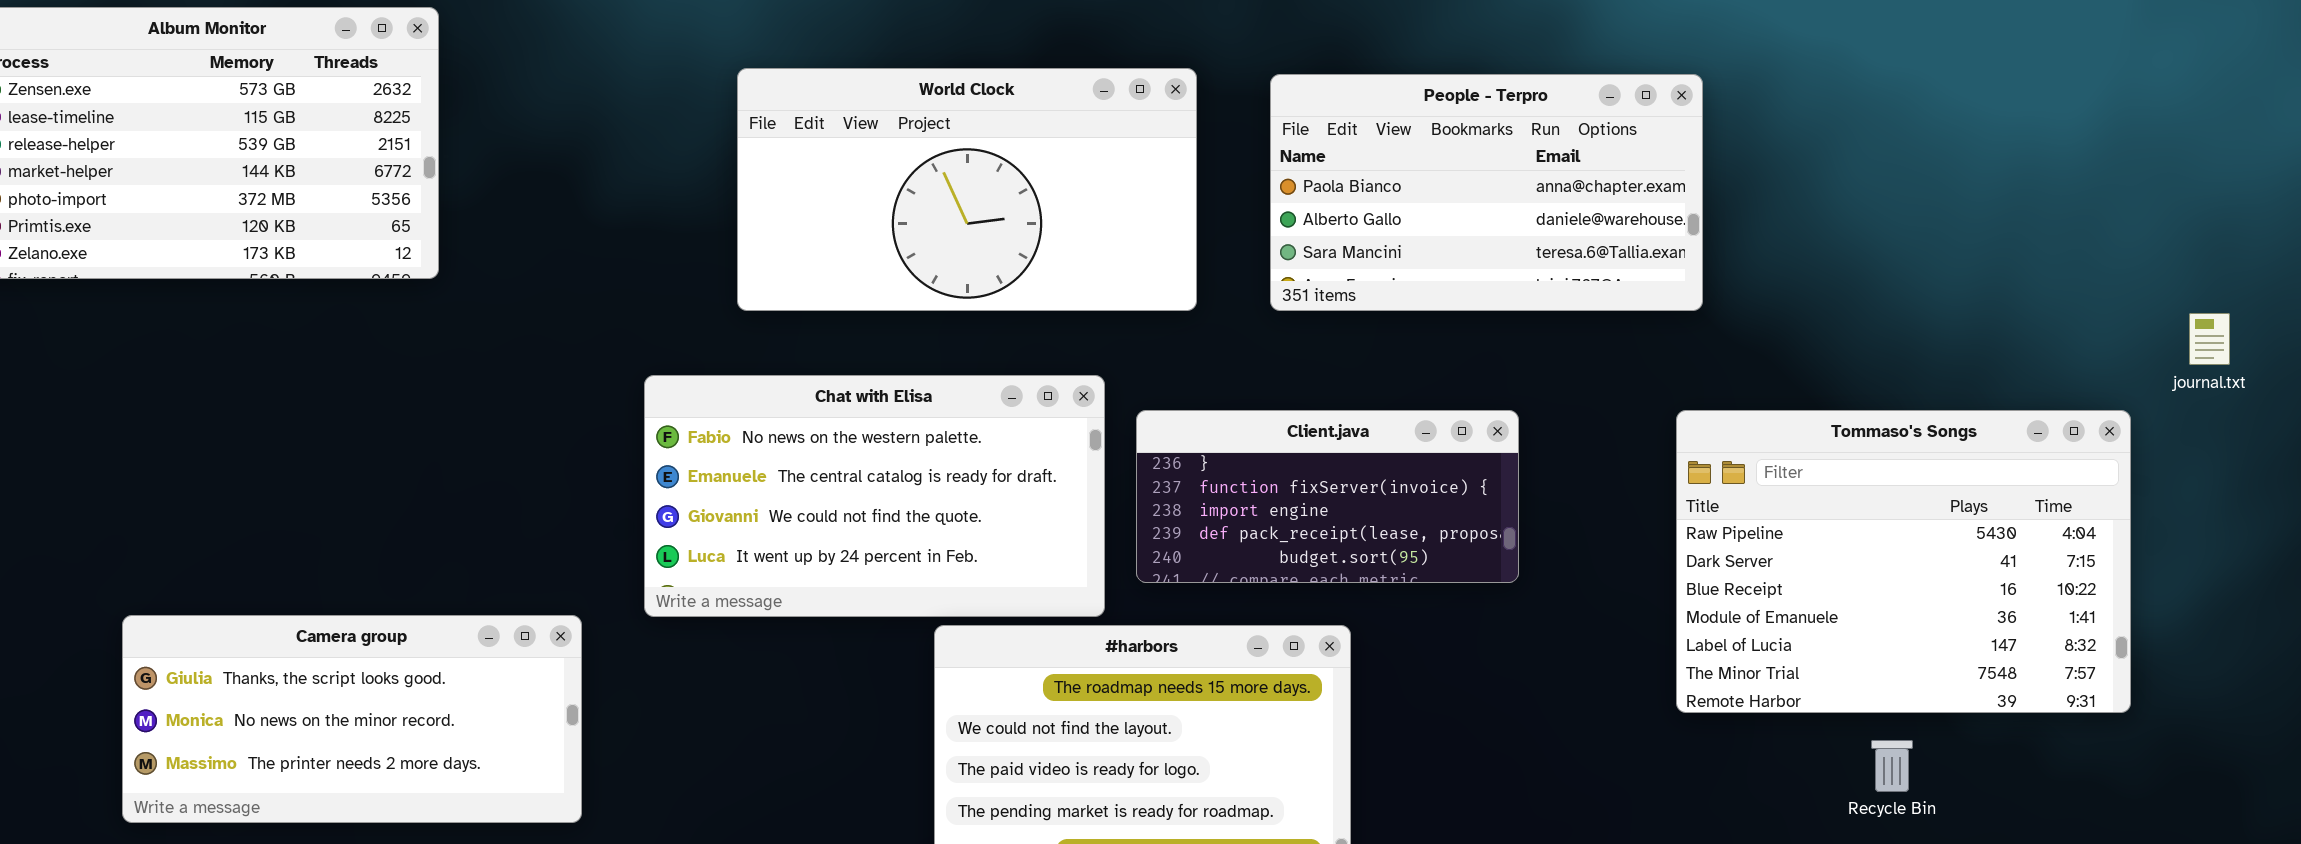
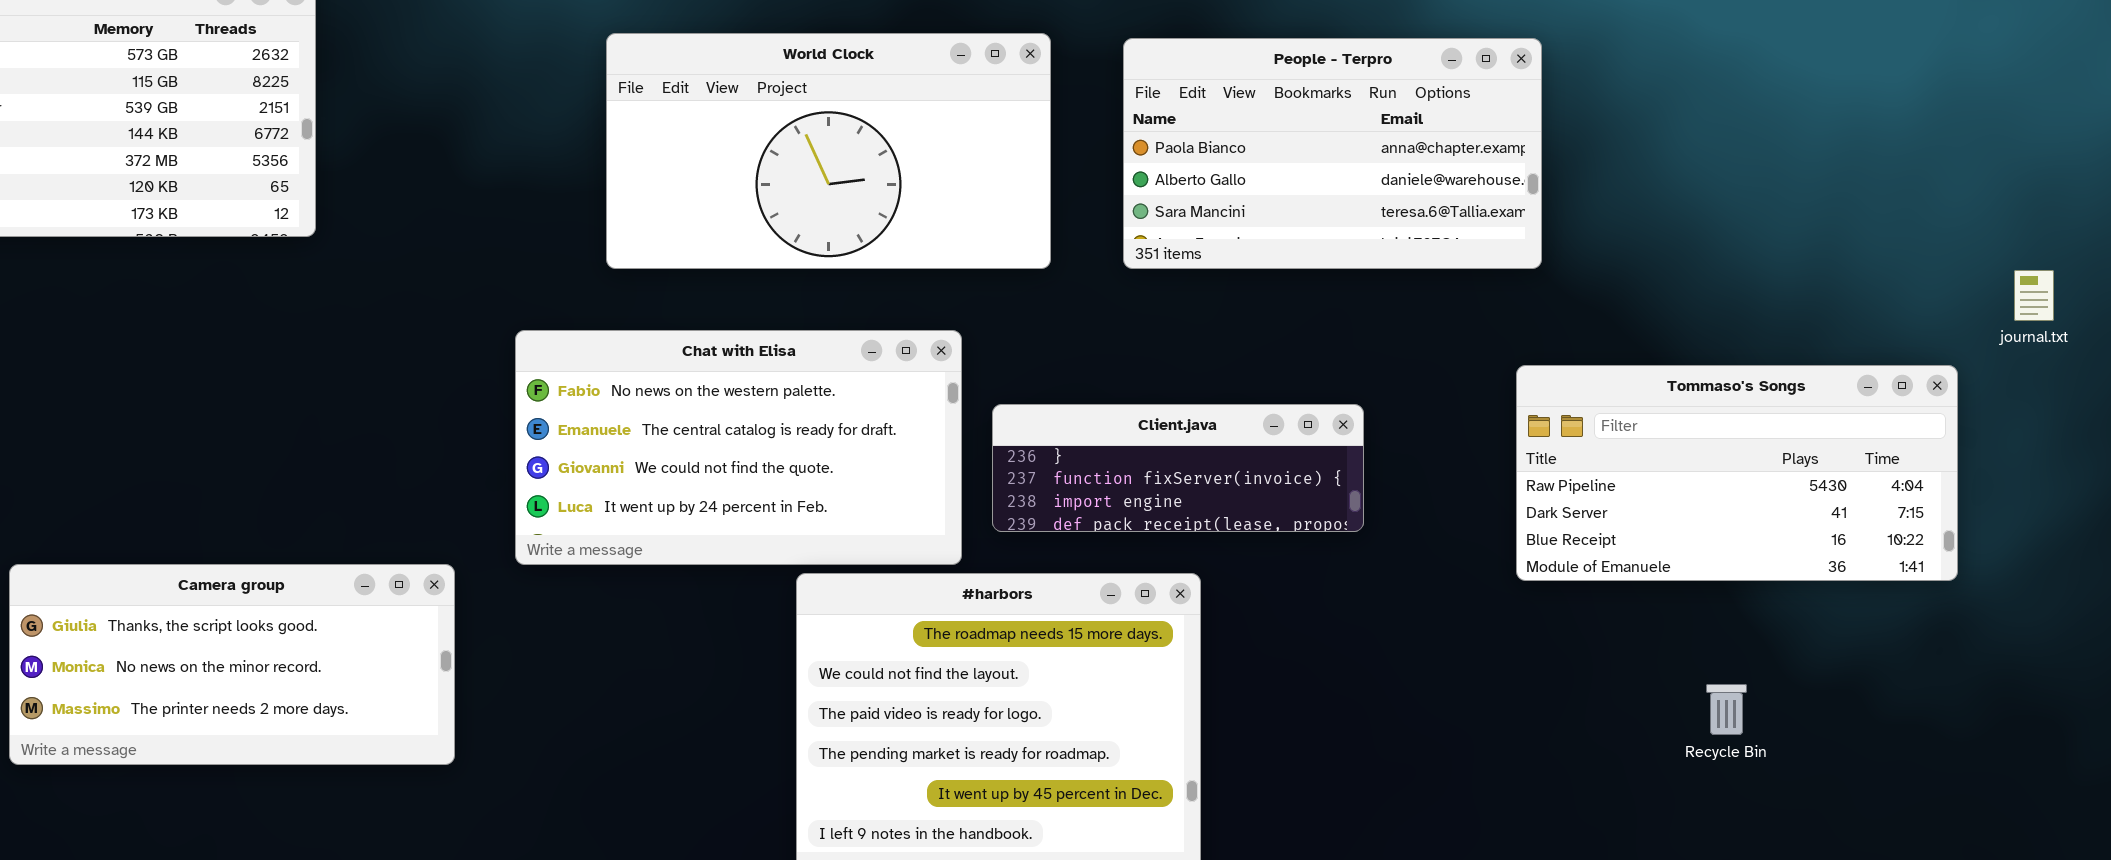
Client.java: [1136,410,1519,583] -> [992,404,1364,532], resized
Tommaso's Songs: [1676,410,2131,713] -> [1516,365,1958,581], resized

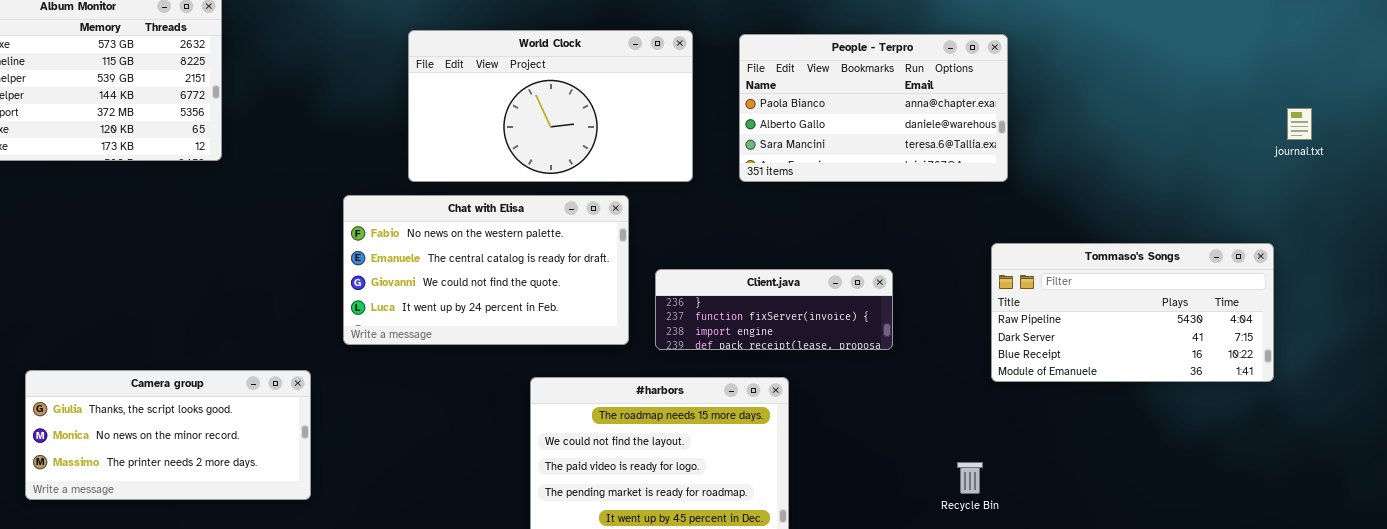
journal.txt: [2014,270,2054,321] -> [1287,108,1312,140], moved
Chat with Elisa: [515,330,962,565] -> [343,195,629,345], moved
Recycle Bin: [1706,684,1747,735] -> [957,462,983,494], moved

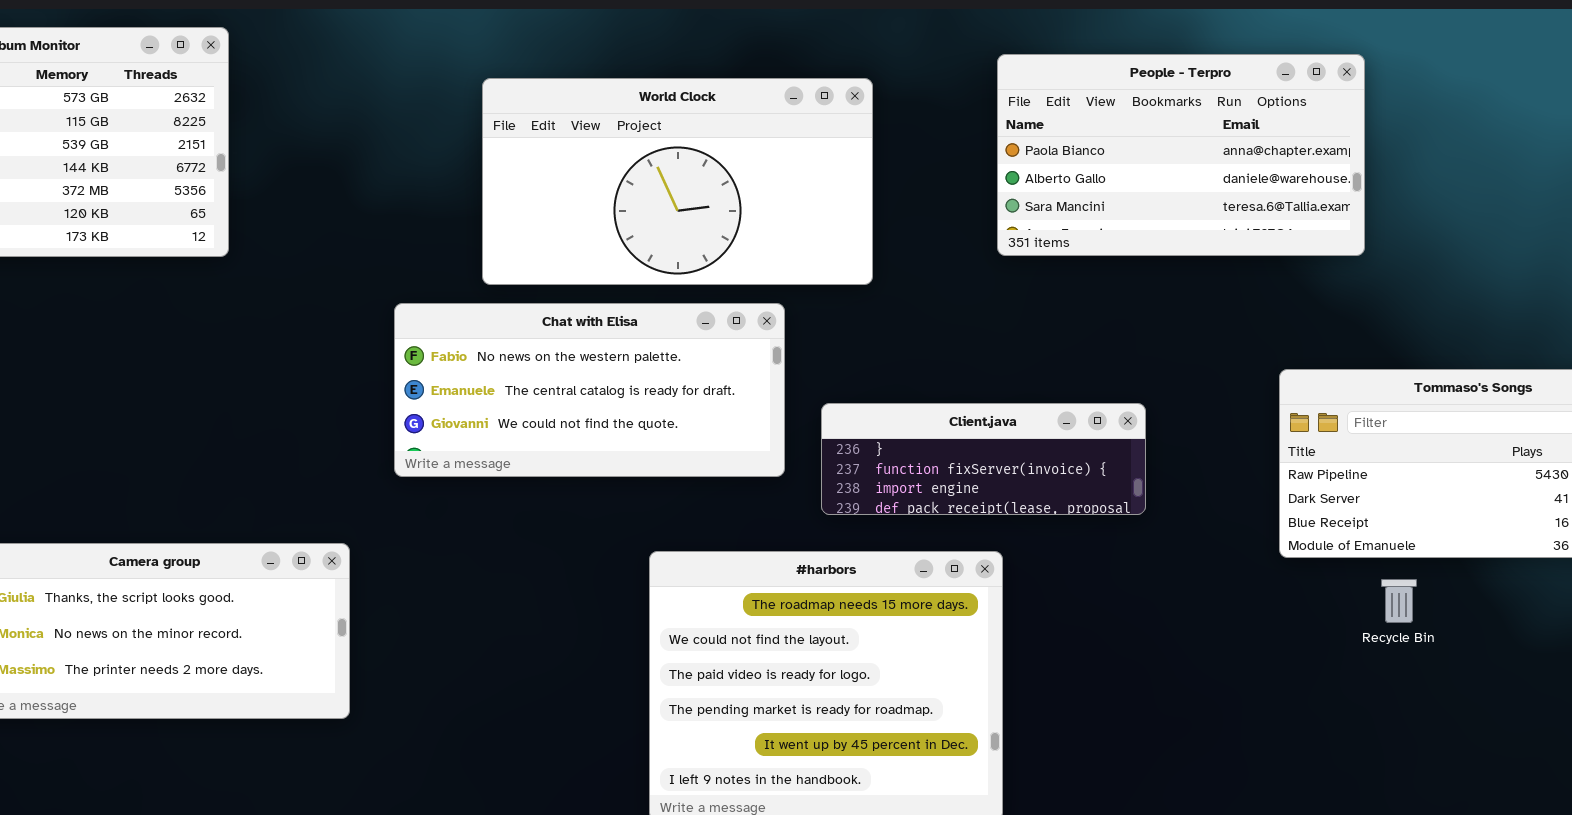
People - Terpro: [739,34,1008,182] -> [997,54,1365,256], moved
Chat with Elisa: [343,195,629,345] -> [394,303,785,477], resized
Recycle Bin: [957,462,983,494] -> [1381,579,1417,623], moved

